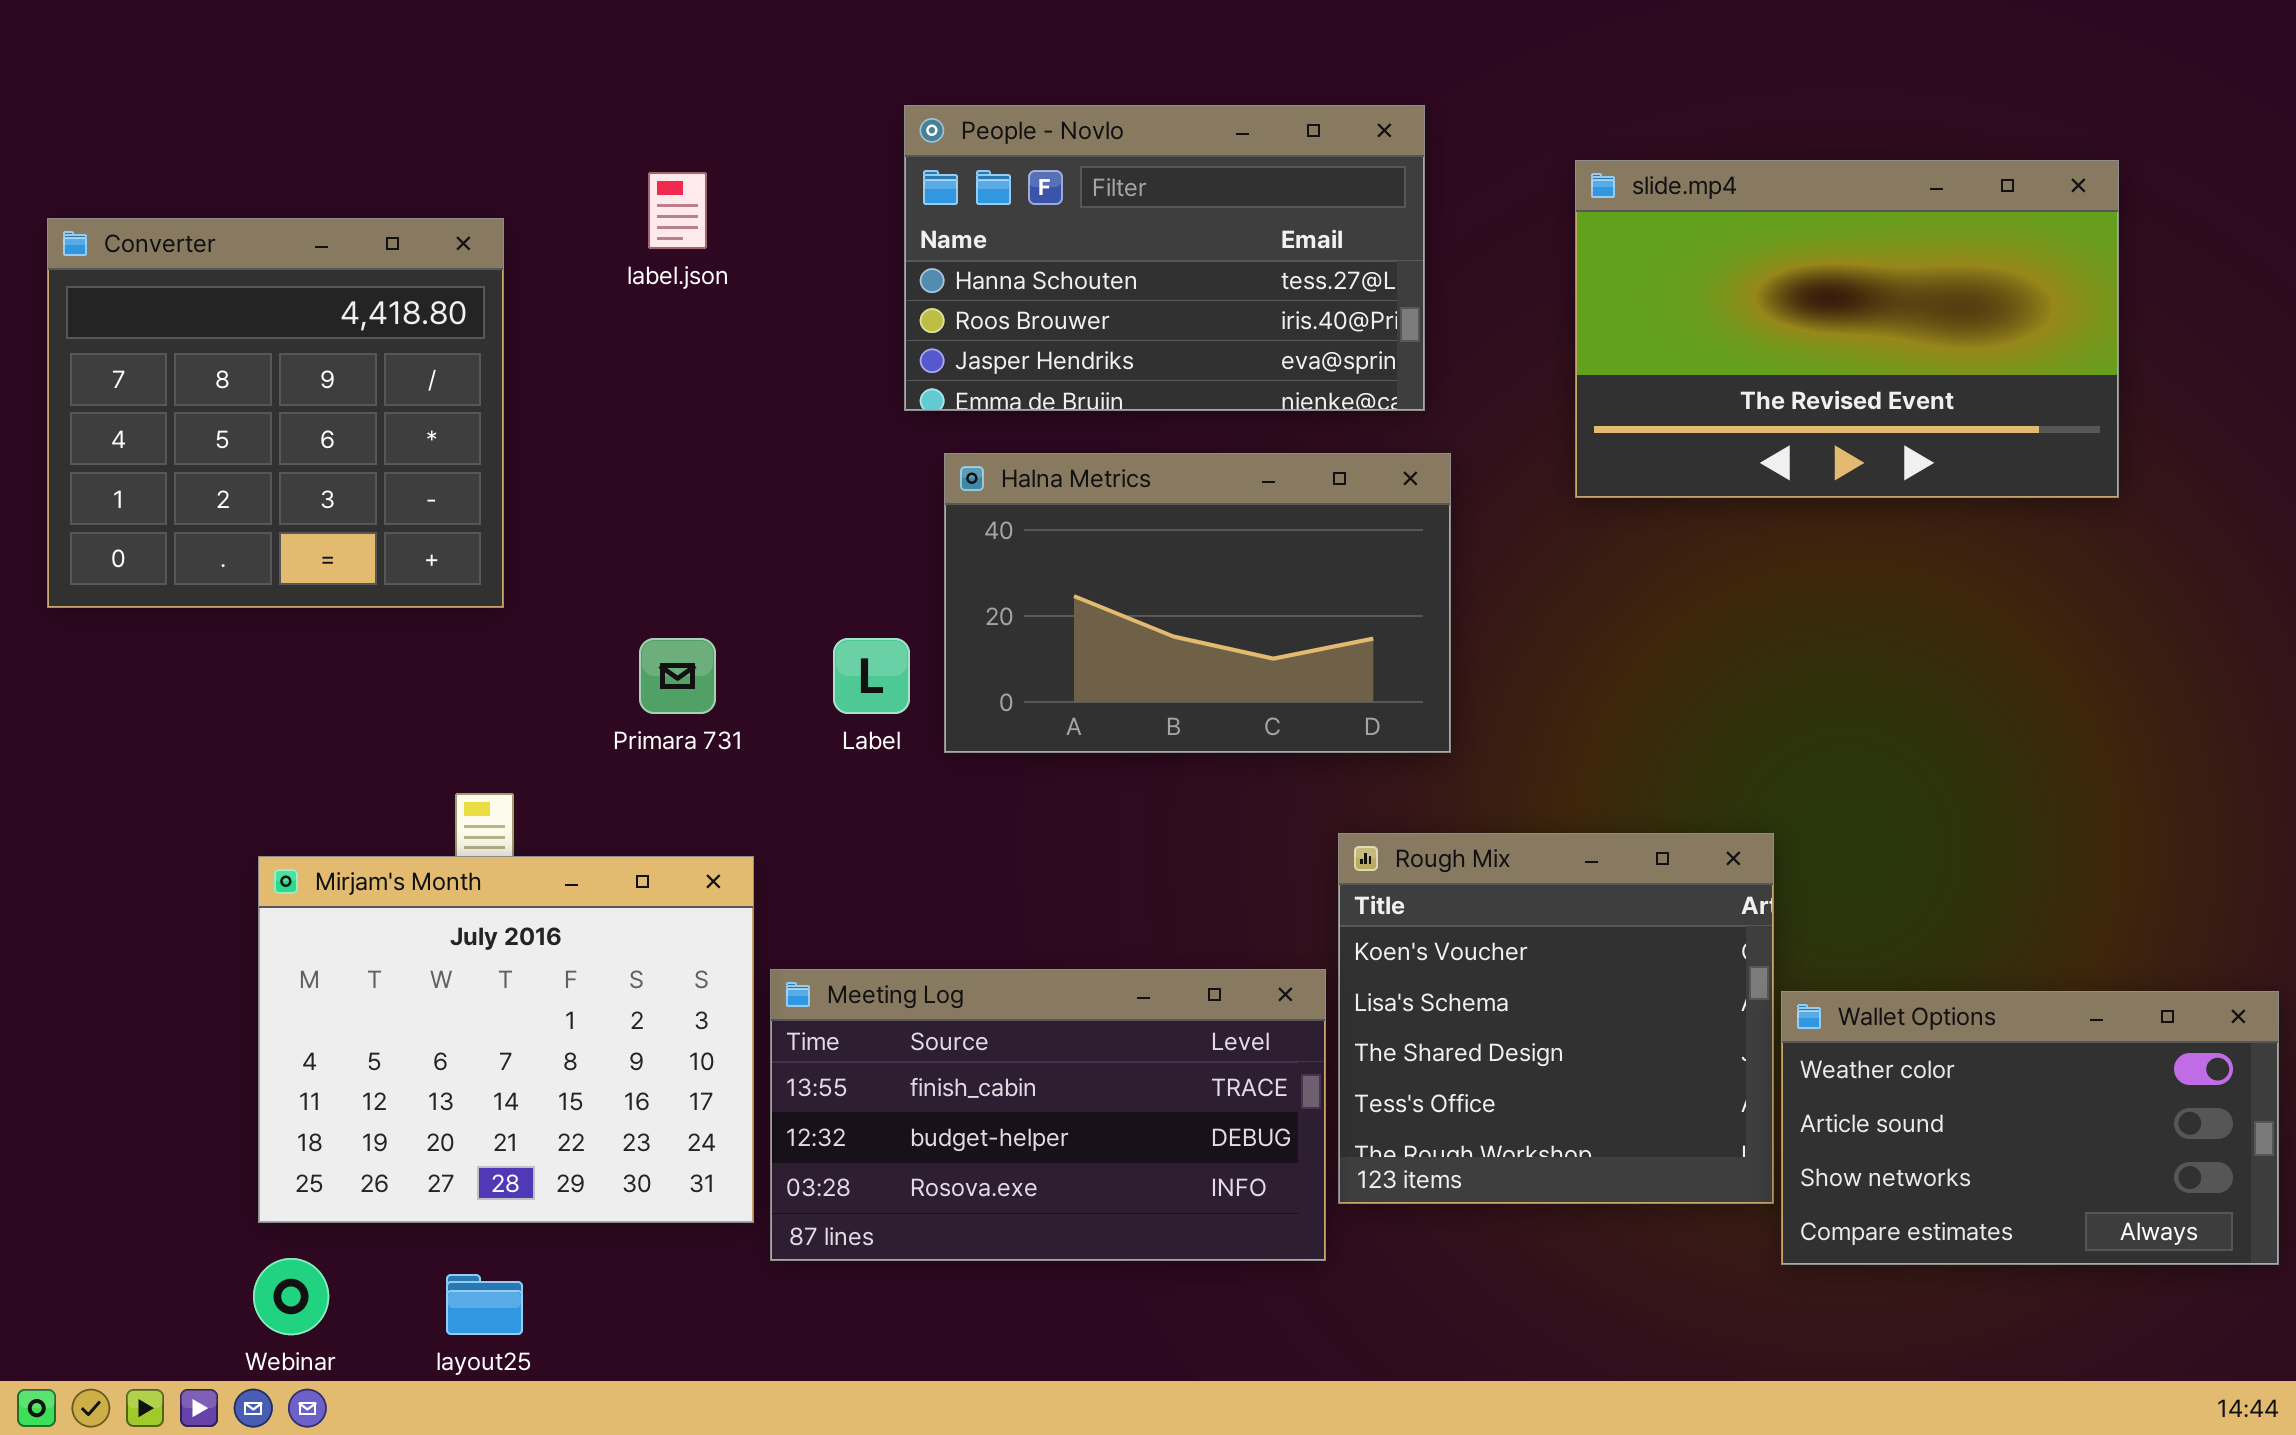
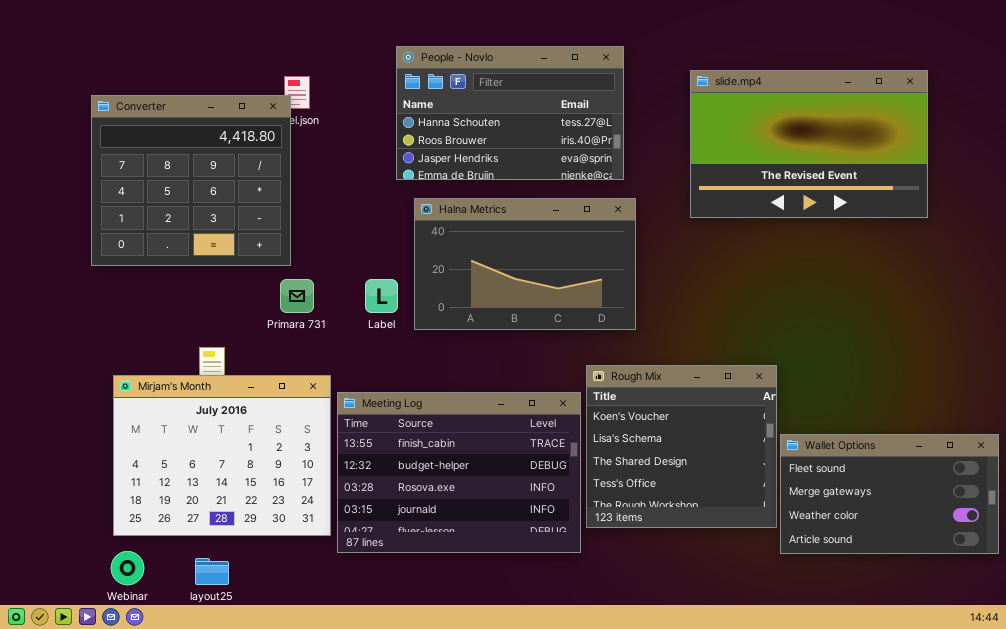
Converter: [47,218,504,608] -> [91,95,291,266], moved
Meeting Log: [770,969,1326,1261] -> [337,392,581,553], resized
Wallet Options: [1781,991,2279,1265] -> [780,434,999,554], scrolled up 2 rows

